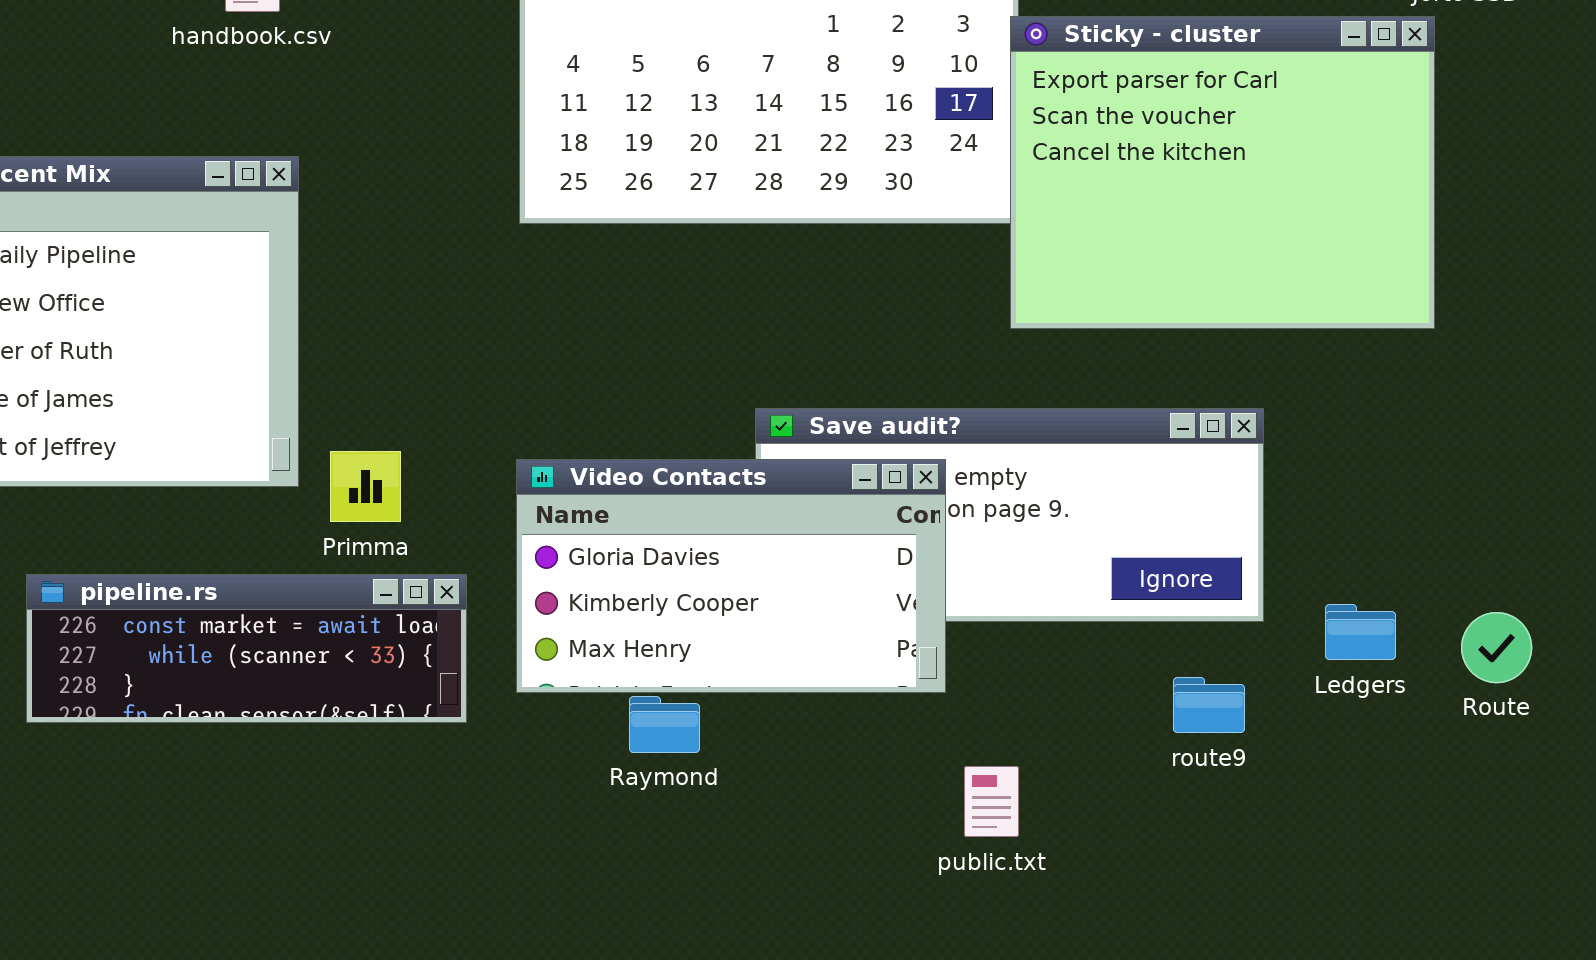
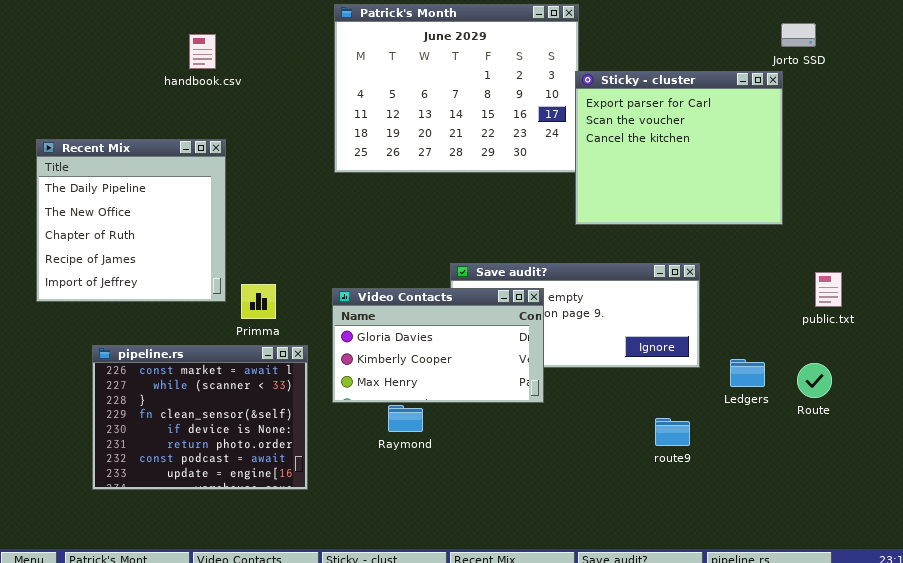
pipeline.rs: [26,574,467,723] -> [92,345,308,490], resized
route9: [1173,677,1245,733] -> [655,418,690,446], moved
public.txt: [964,766,1019,837] -> [815,272,842,307], moved

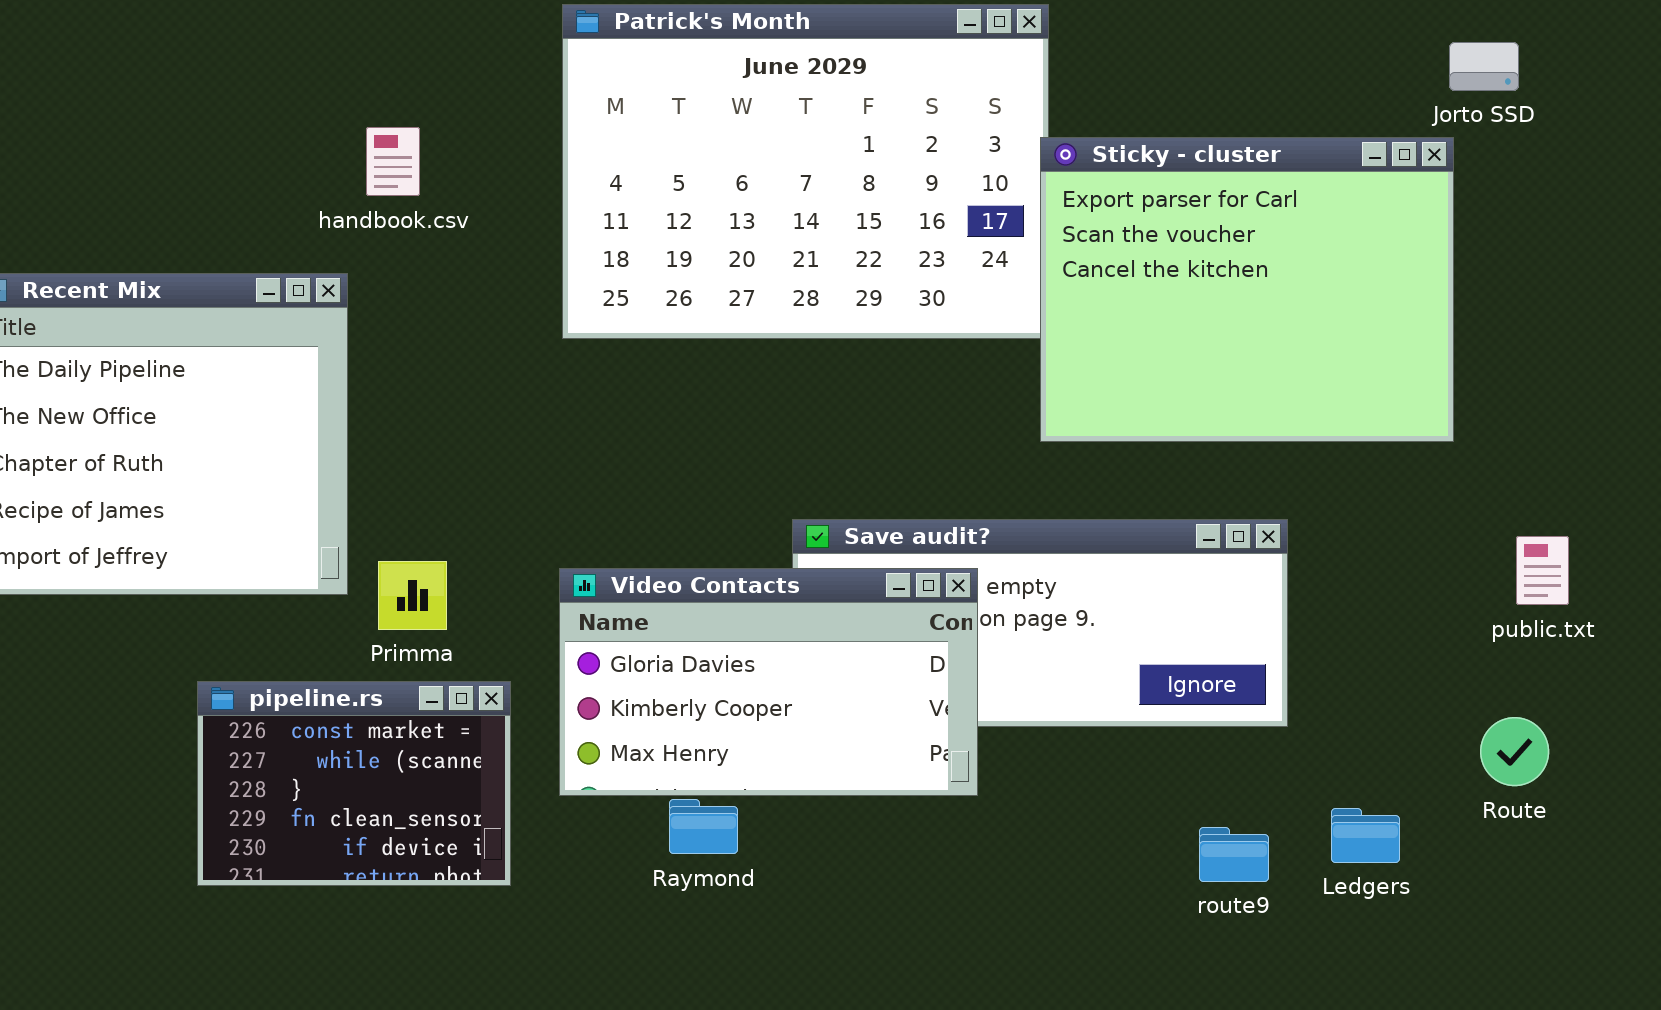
handbook.csv: [189,34,216,69] -> [366,127,420,196], moved
pipeline.rs: [92,345,308,490] -> [197,681,511,886], resized
Ledgers: [730,359,765,387] -> [1331,808,1400,863], moved

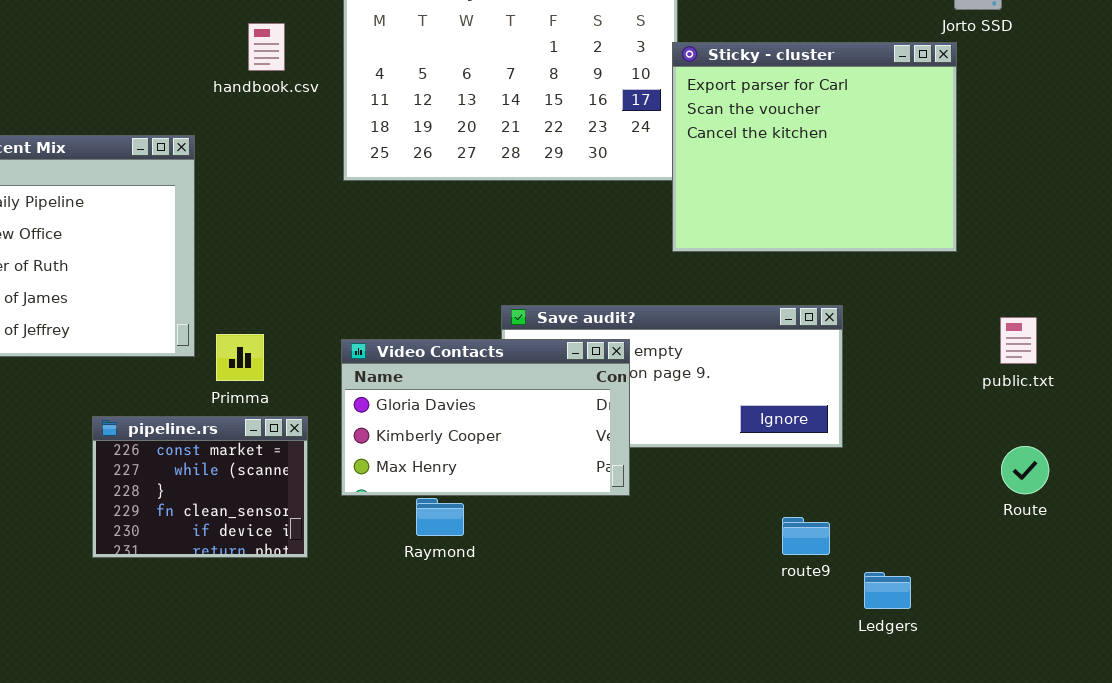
handbook.csv: [366,127,420,196] -> [248,23,285,71], moved
Route: [1480,717,1549,786] -> [1001,446,1049,494], moved
Ledgers: [1331,808,1400,863] -> [864,572,911,609], moved

